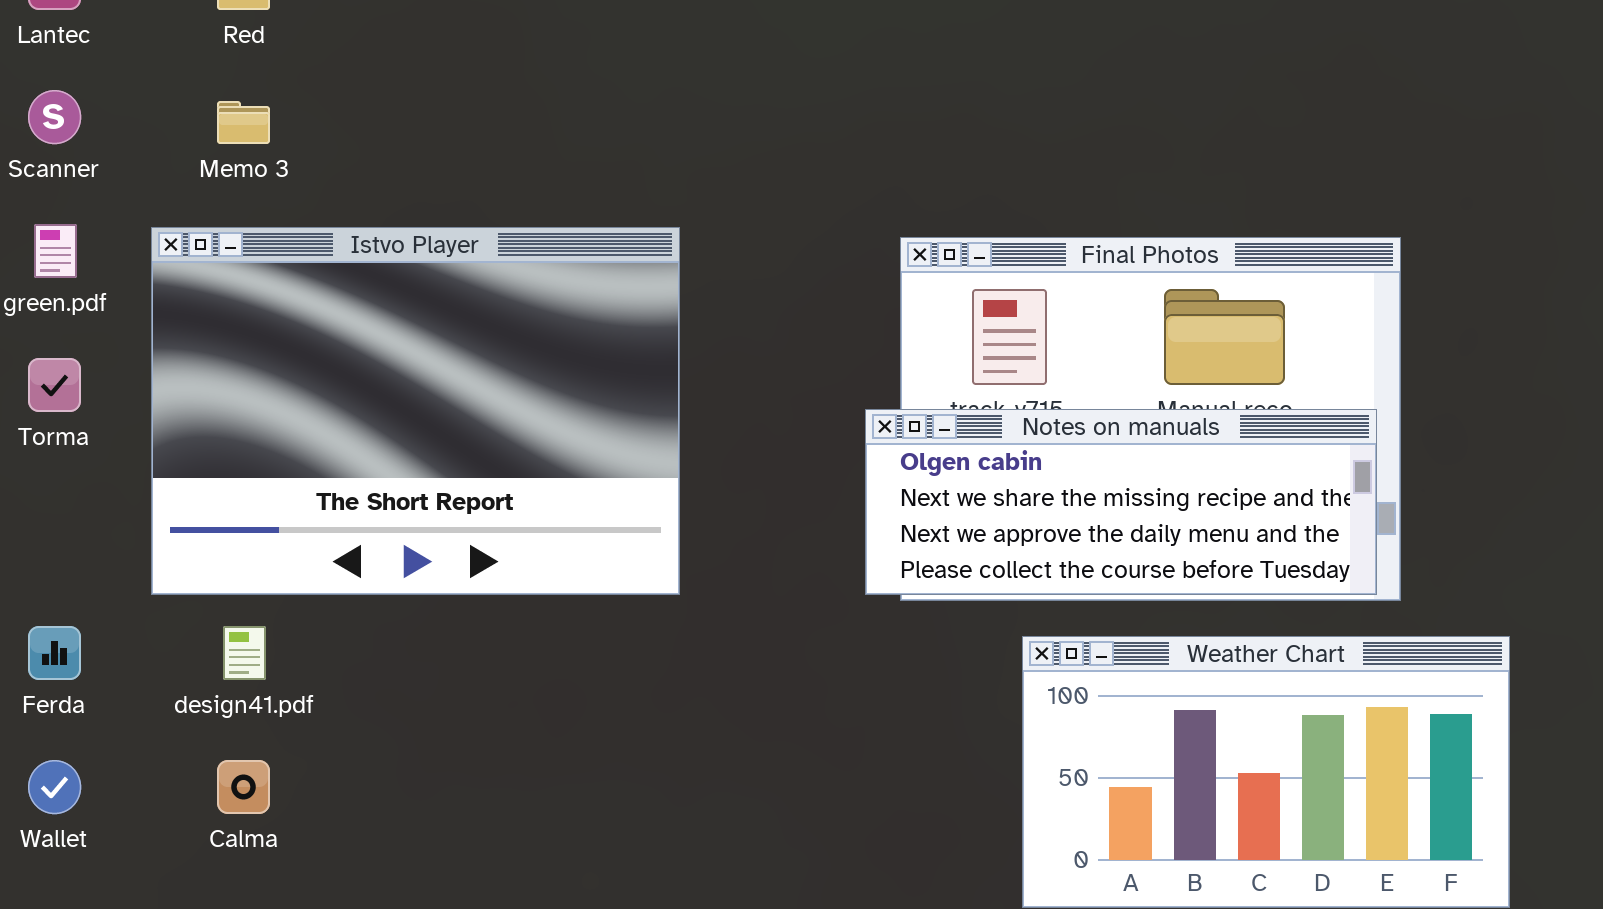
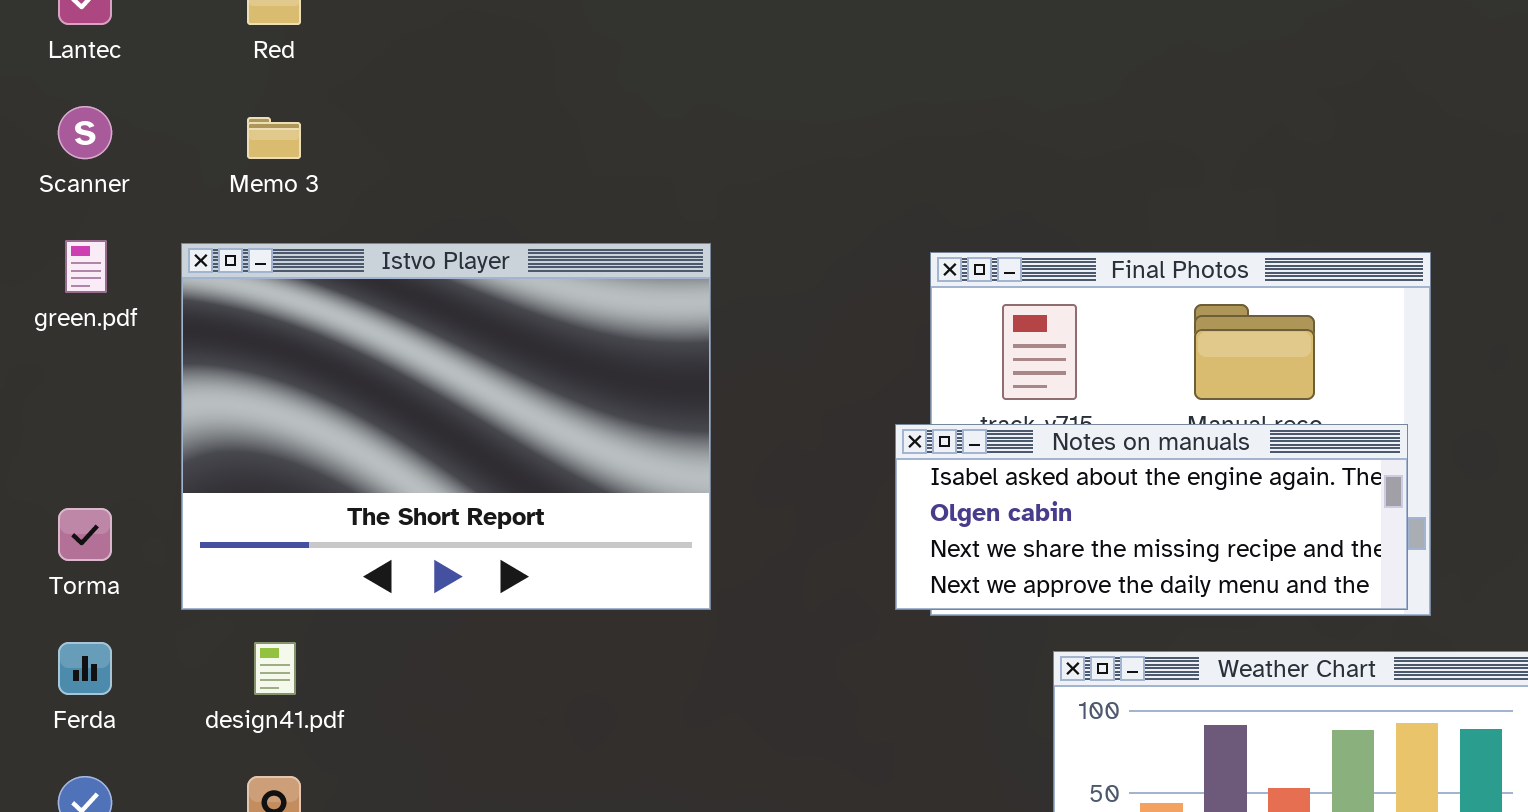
Torma: [28,358,81,412] -> [58,508,112,561], moved
Notes on manuals: [865,409,1377,595] -> [895,424,1408,610], scrolled up 1 row

